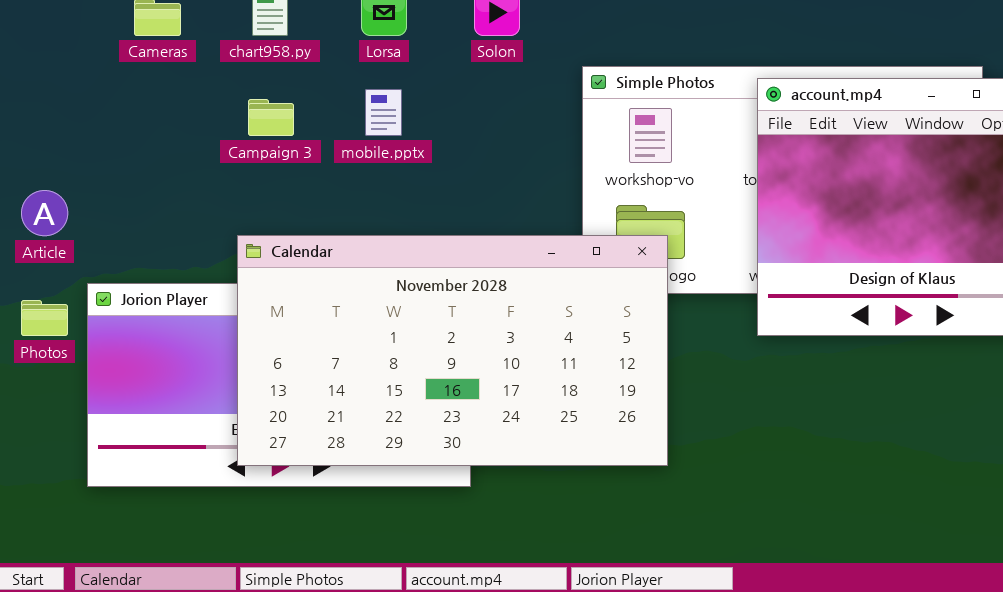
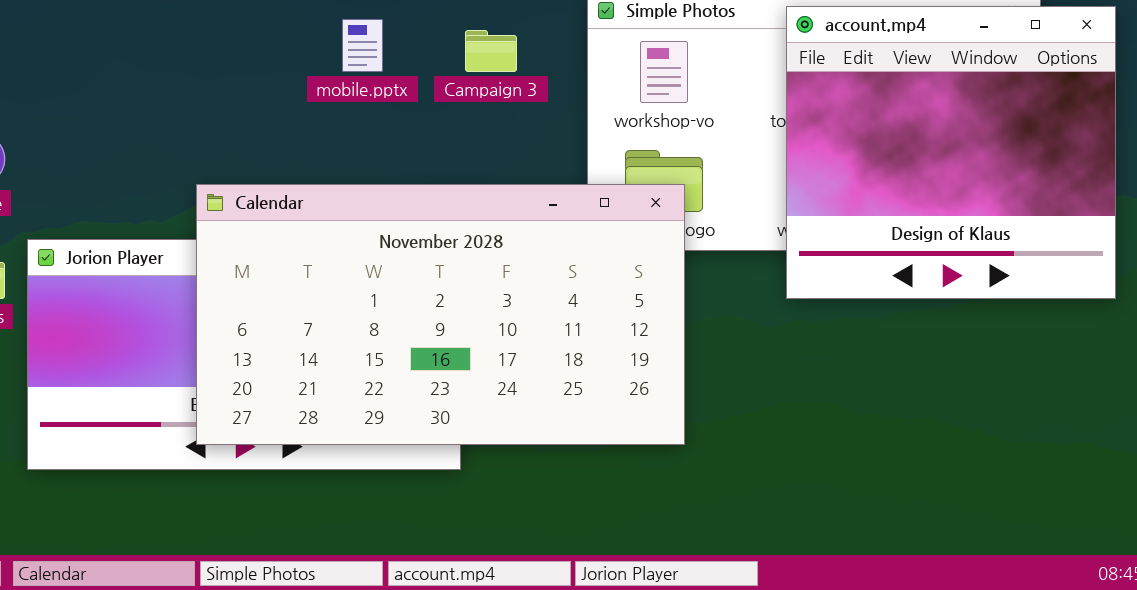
Campaign 3: [248,99,294,136] -> [465,30,517,72], moved

